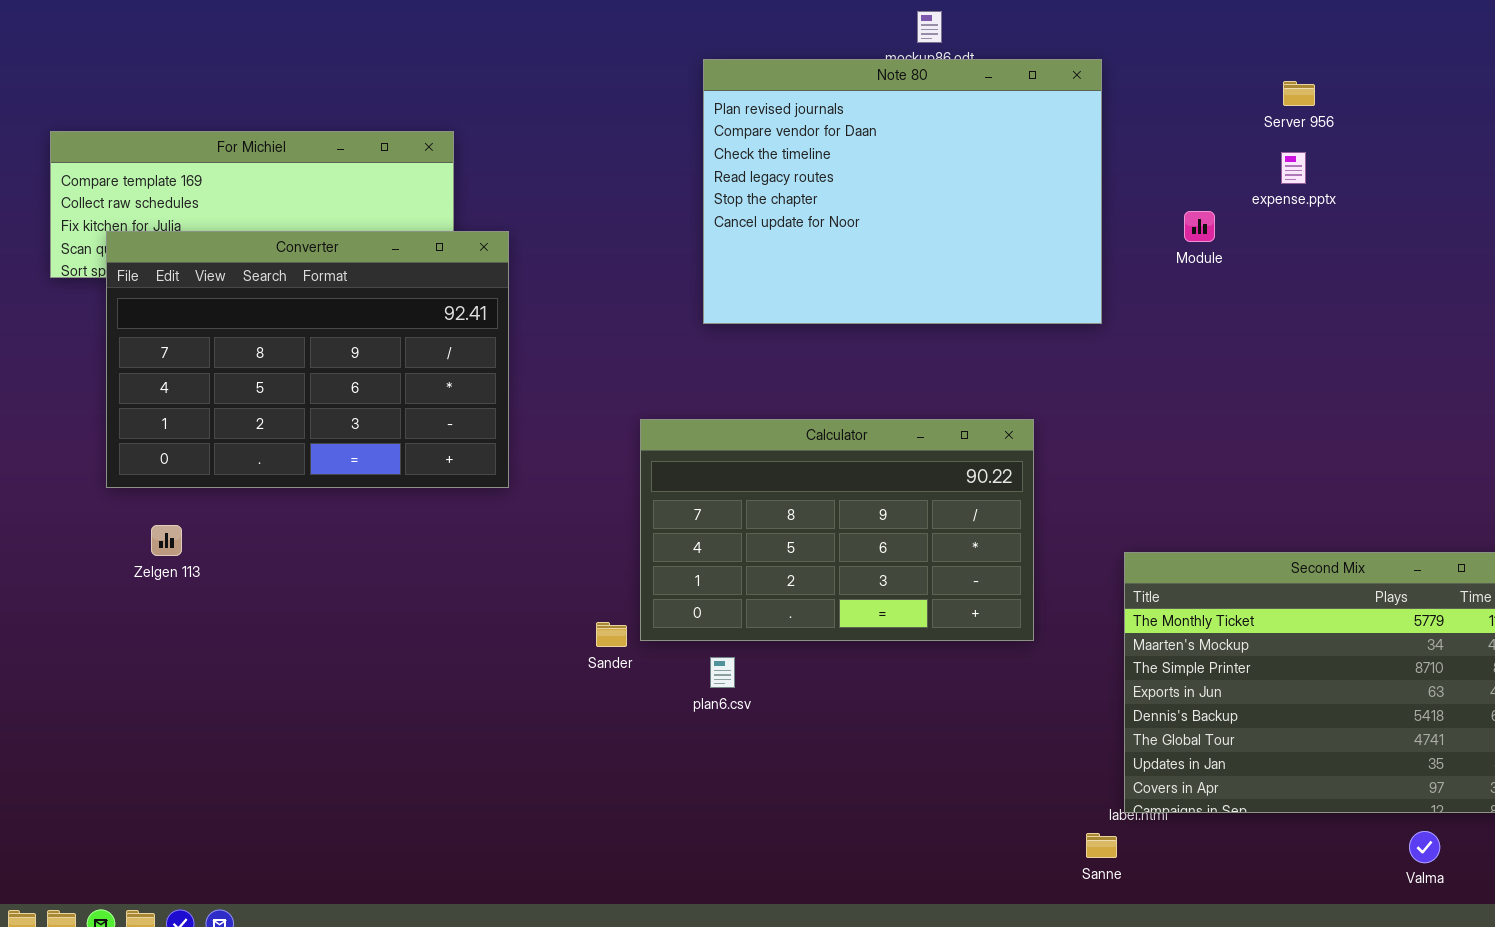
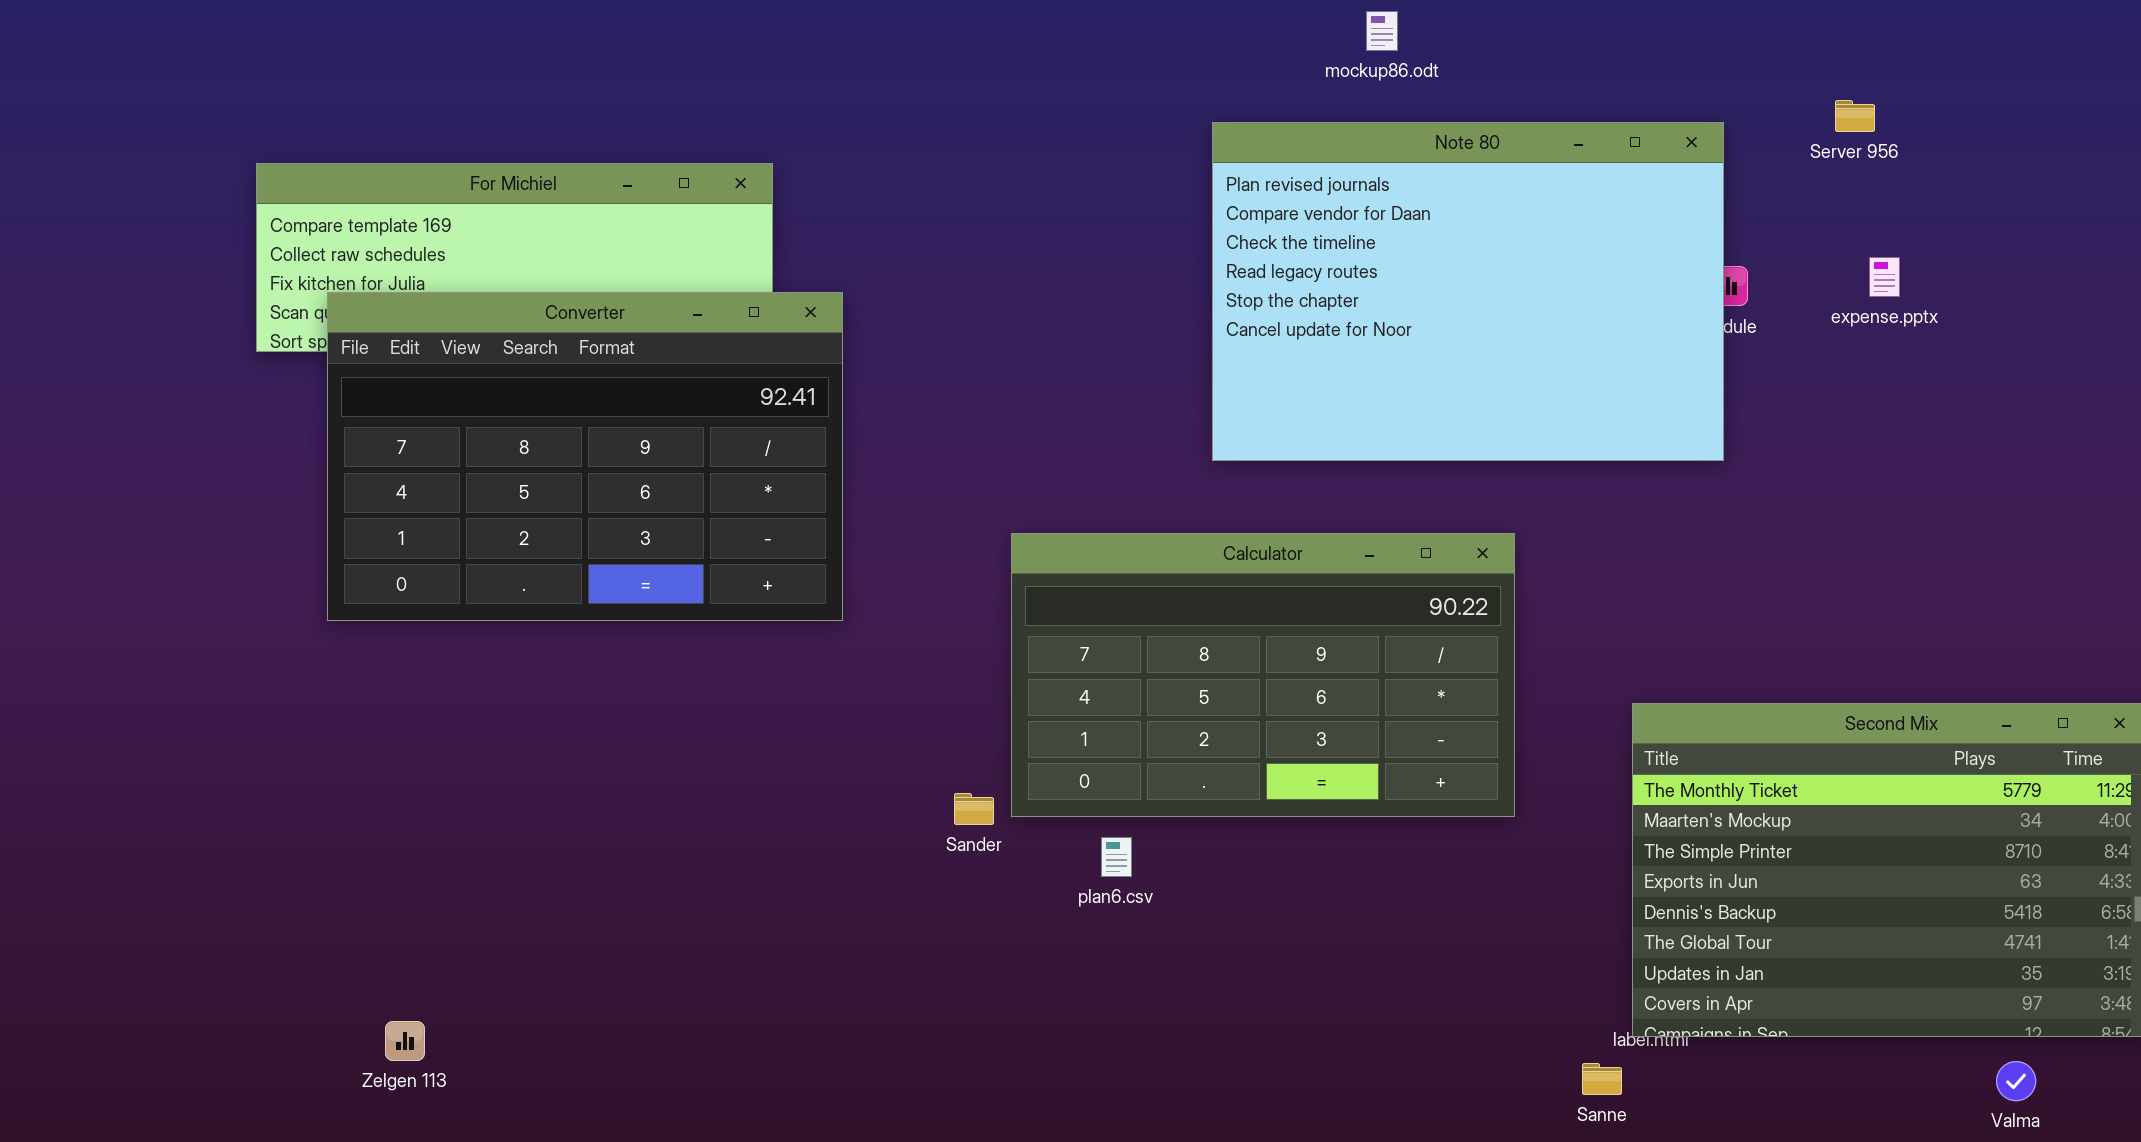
Note 80: [703,59,1102,324] -> [1212,122,1724,461], moved
expense.pptx: [1281,152,1306,184] -> [1869,257,1900,297], moved
Zelgen 113: [151,525,182,556] -> [385,1021,425,1061], moved

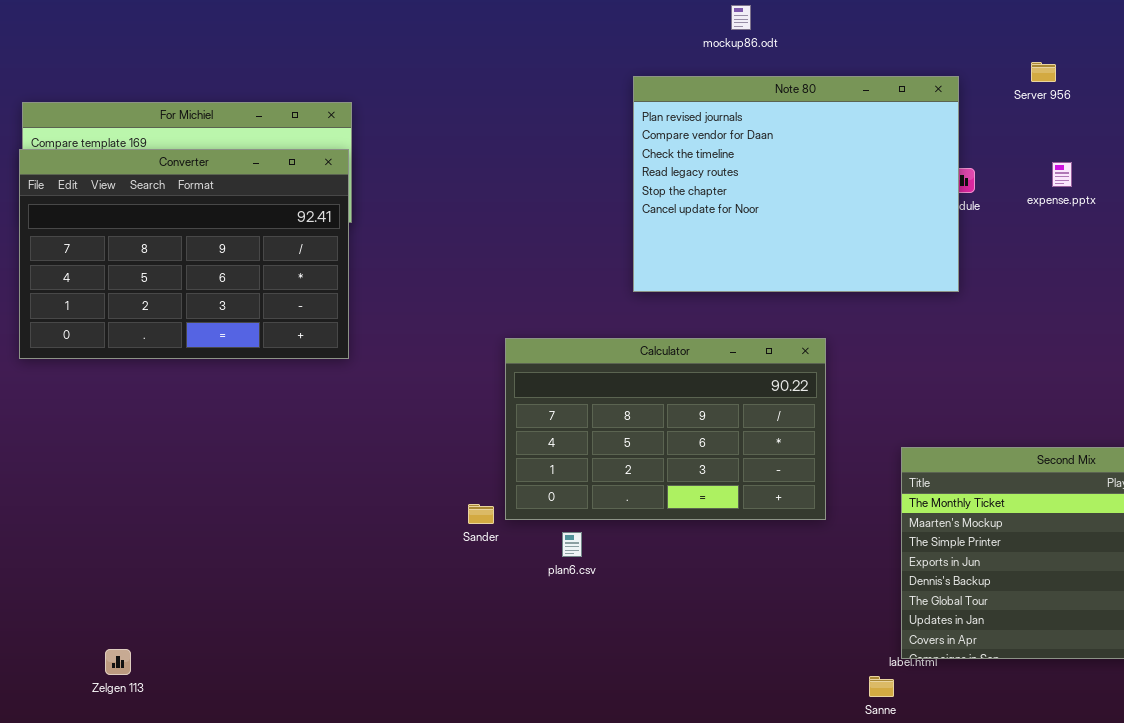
Converter: [327,292,843,621] -> [19,149,349,359], moved

